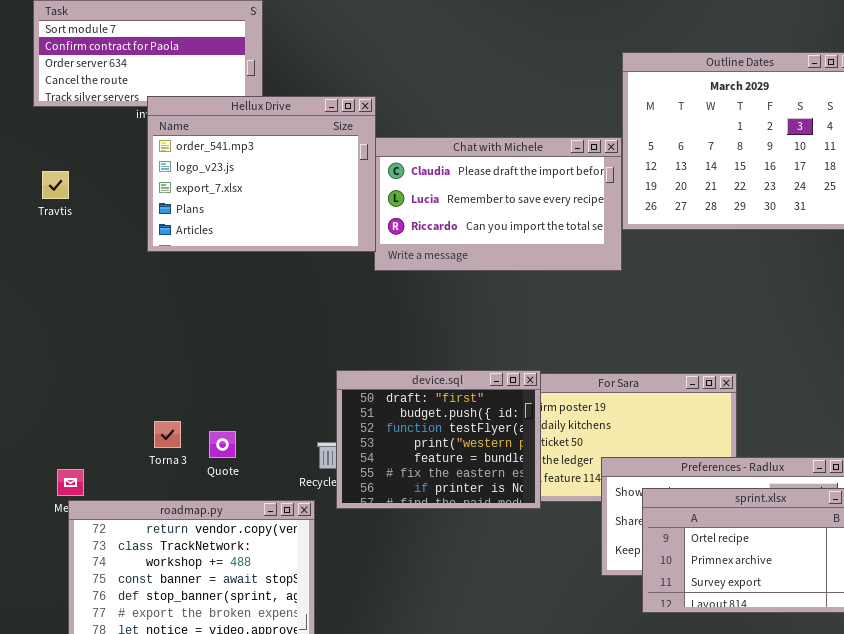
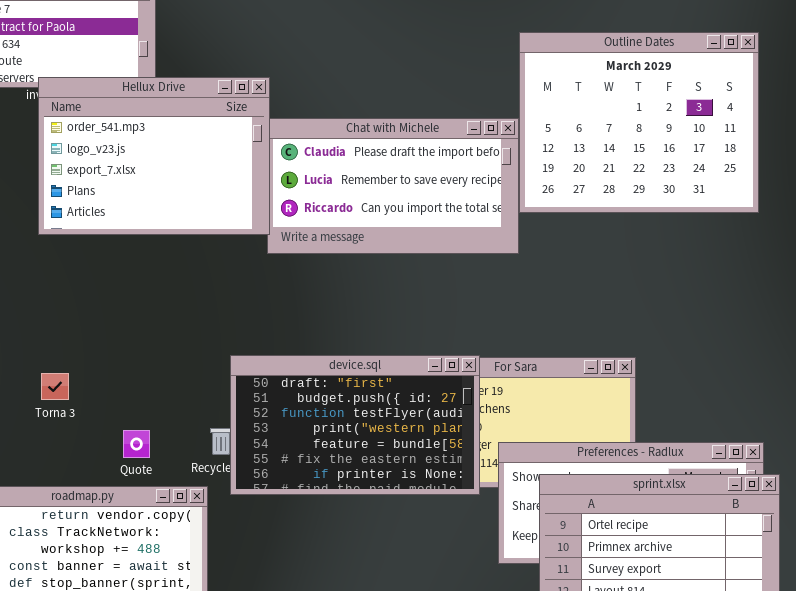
device.sql: [336,370,541,509] -> [230,355,480,495], resized
Torna 3: [154,421,181,448] -> [41,373,69,400], moved
Quote: [209,431,236,458] -> [123,430,150,458], moved

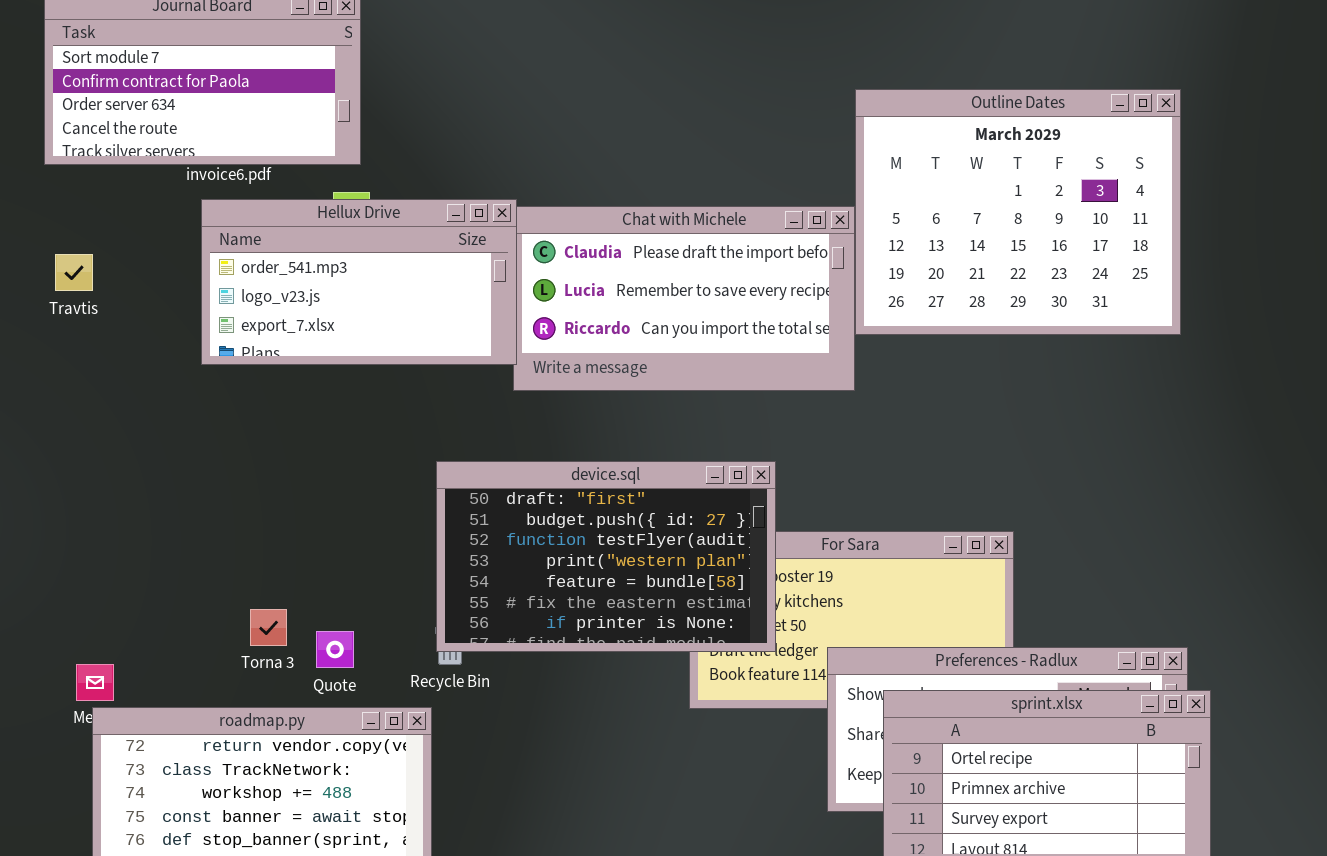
Hellux Drive: [38,77,270,235] -> [201,199,517,365], resized
device.sql: [230,355,480,495] -> [436,461,776,652], moved
Torna 3: [41,373,69,400] -> [250,609,287,646], moved

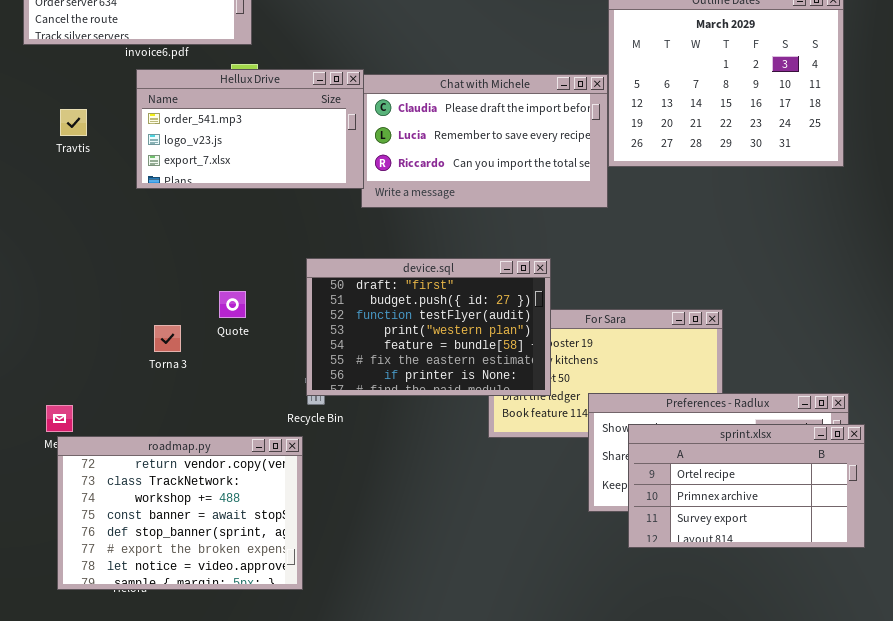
Travtis: [55,254,93,291] -> [60,109,87,136], moved
Torna 3: [250,609,287,646] -> [154,325,181,352], moved
Quote: [316,631,354,668] -> [219,291,246,318], moved

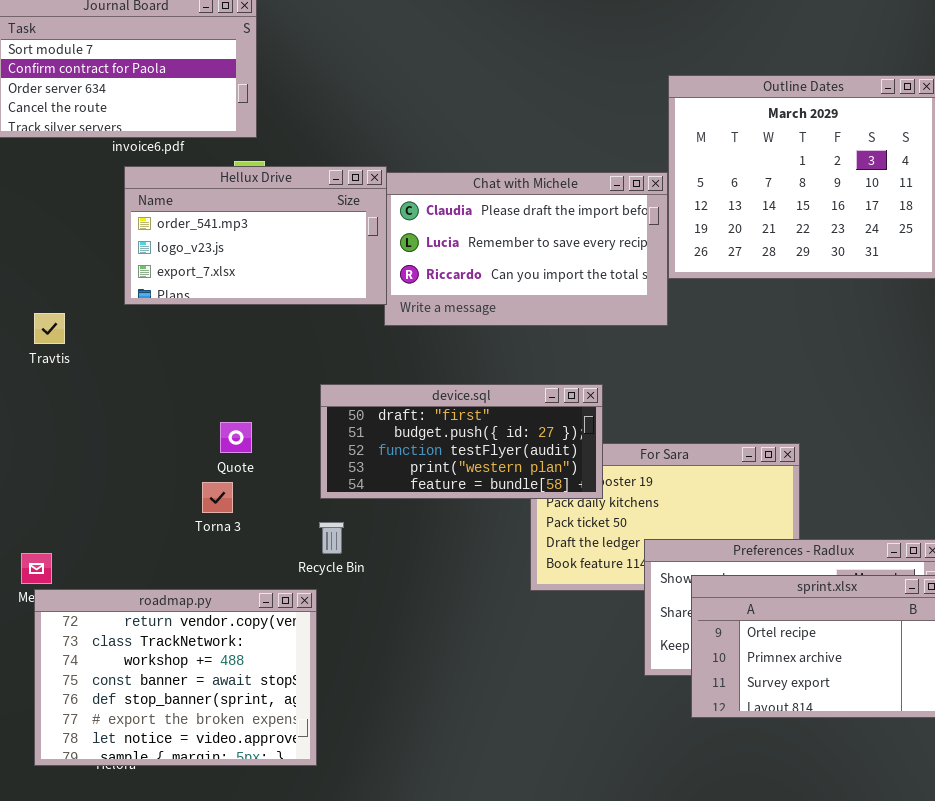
Travtis: [60,109,87,136] -> [34,313,65,344], moved
device.sql: [306,258,551,396] -> [320,384,603,499], resized
Torna 3: [154,325,181,352] -> [202,482,233,513], moved

